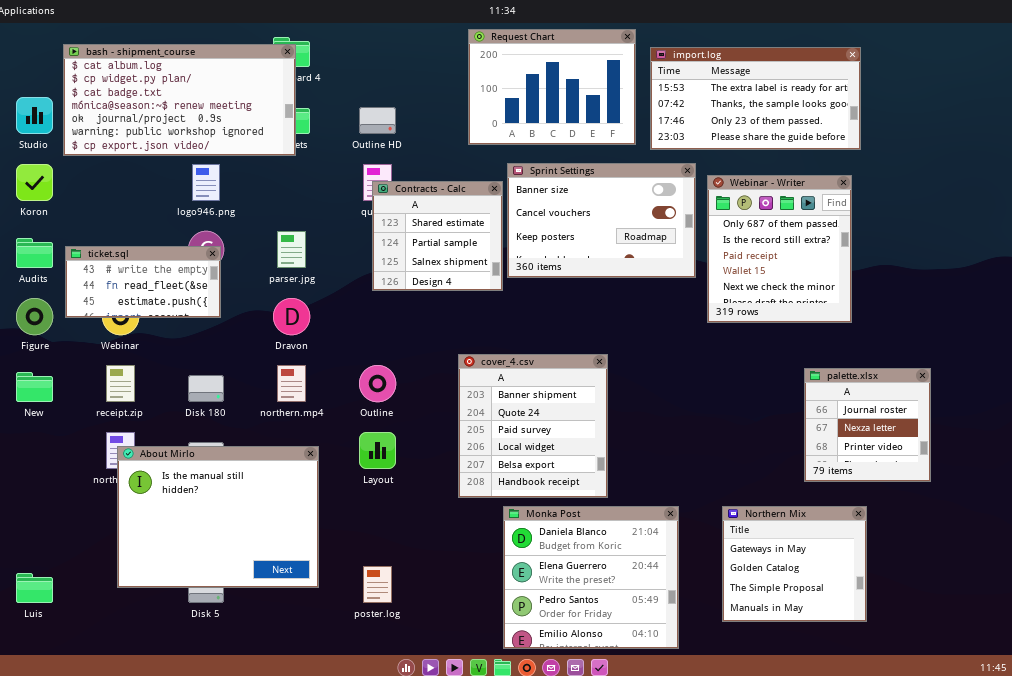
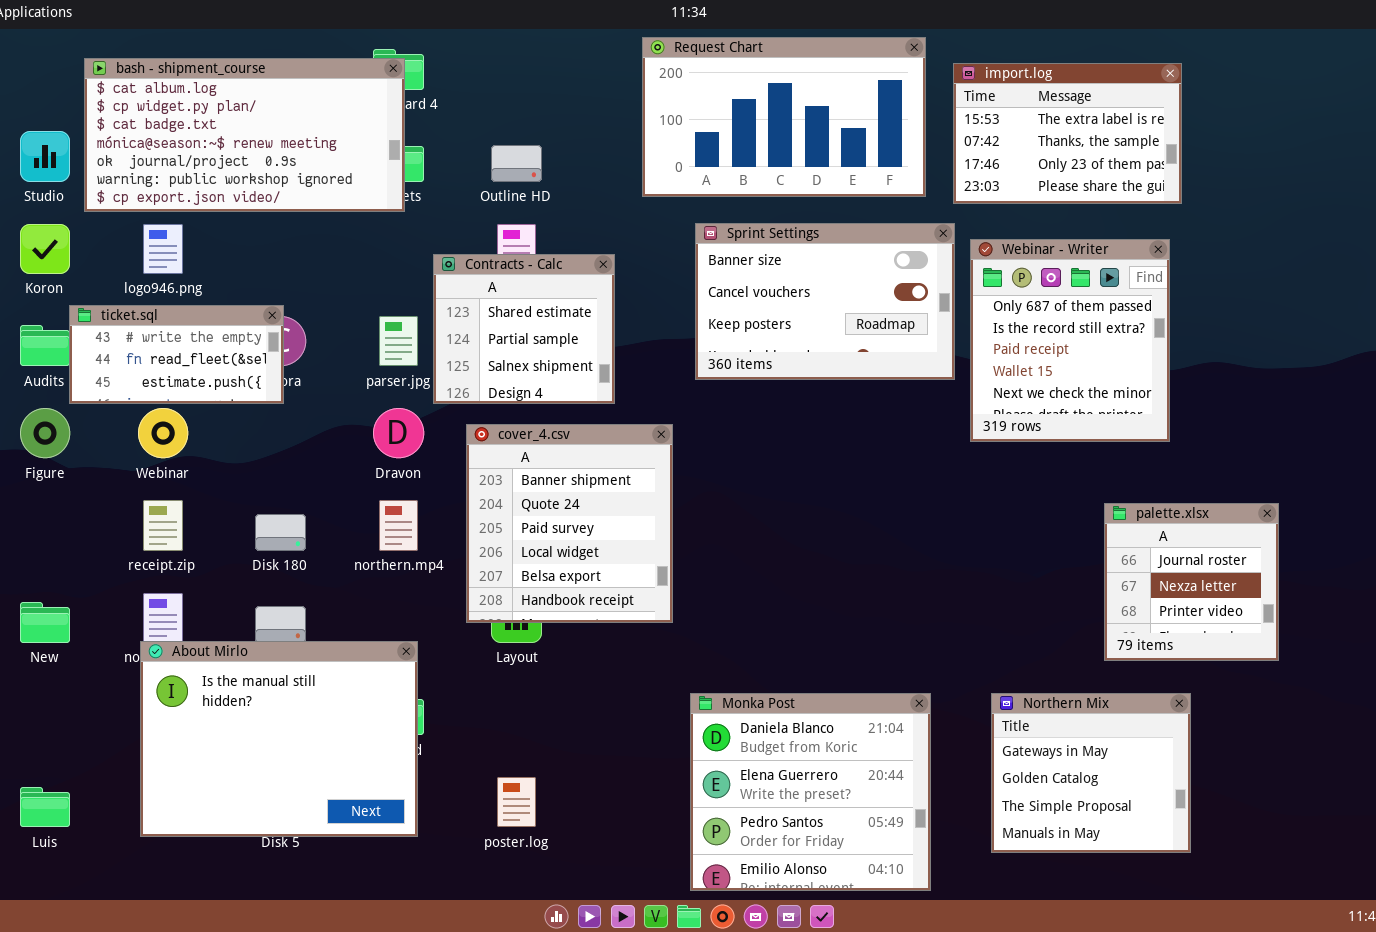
Request Chart: [468,29,636,145] -> [642,37,926,197], resized
import.log: [650,47,861,150] -> [953,63,1182,204], resized
logo946.png: [192,164,220,201] -> [143,224,183,274], moved
Contracts - Calc: [372,181,503,291] -> [433,254,615,404], moved
ticket.sql: [65,246,221,318] -> [69,305,284,404], moved
cover_4.csv: [458,354,608,498] -> [466,424,673,623], moved
New: [16,372,53,402] -> [20,602,70,643], moved
About Mirlo: [117,446,319,588] -> [140,641,418,837], moved

